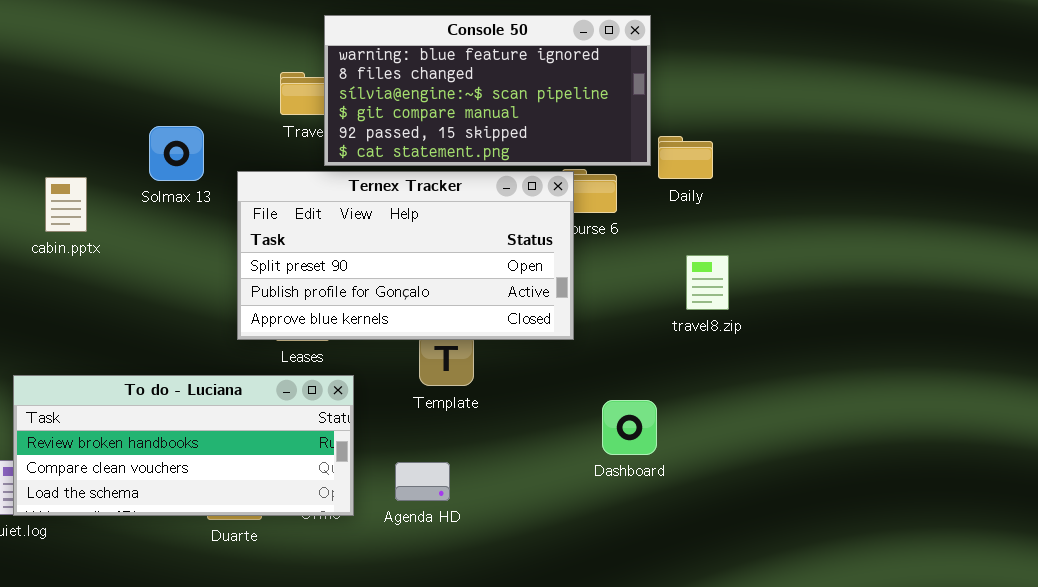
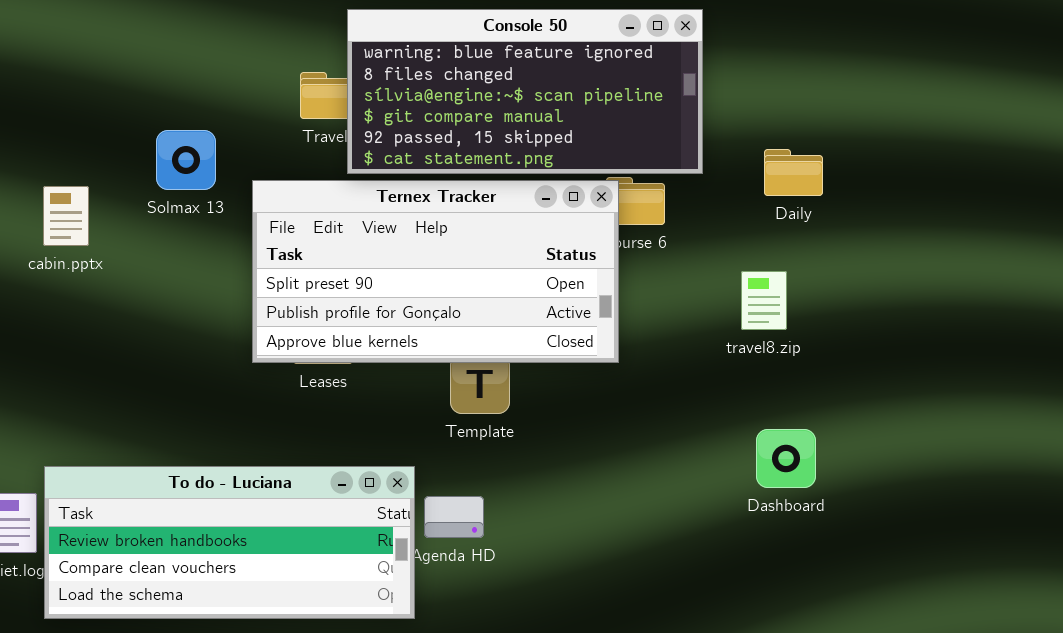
Daily: [658,136,713,179] -> [764,149,823,196], moved
To do - Luciana: [13,375,354,516] -> [44,466,415,619], moved
Dashboard: [602,400,657,455] -> [756,429,816,488], moved

